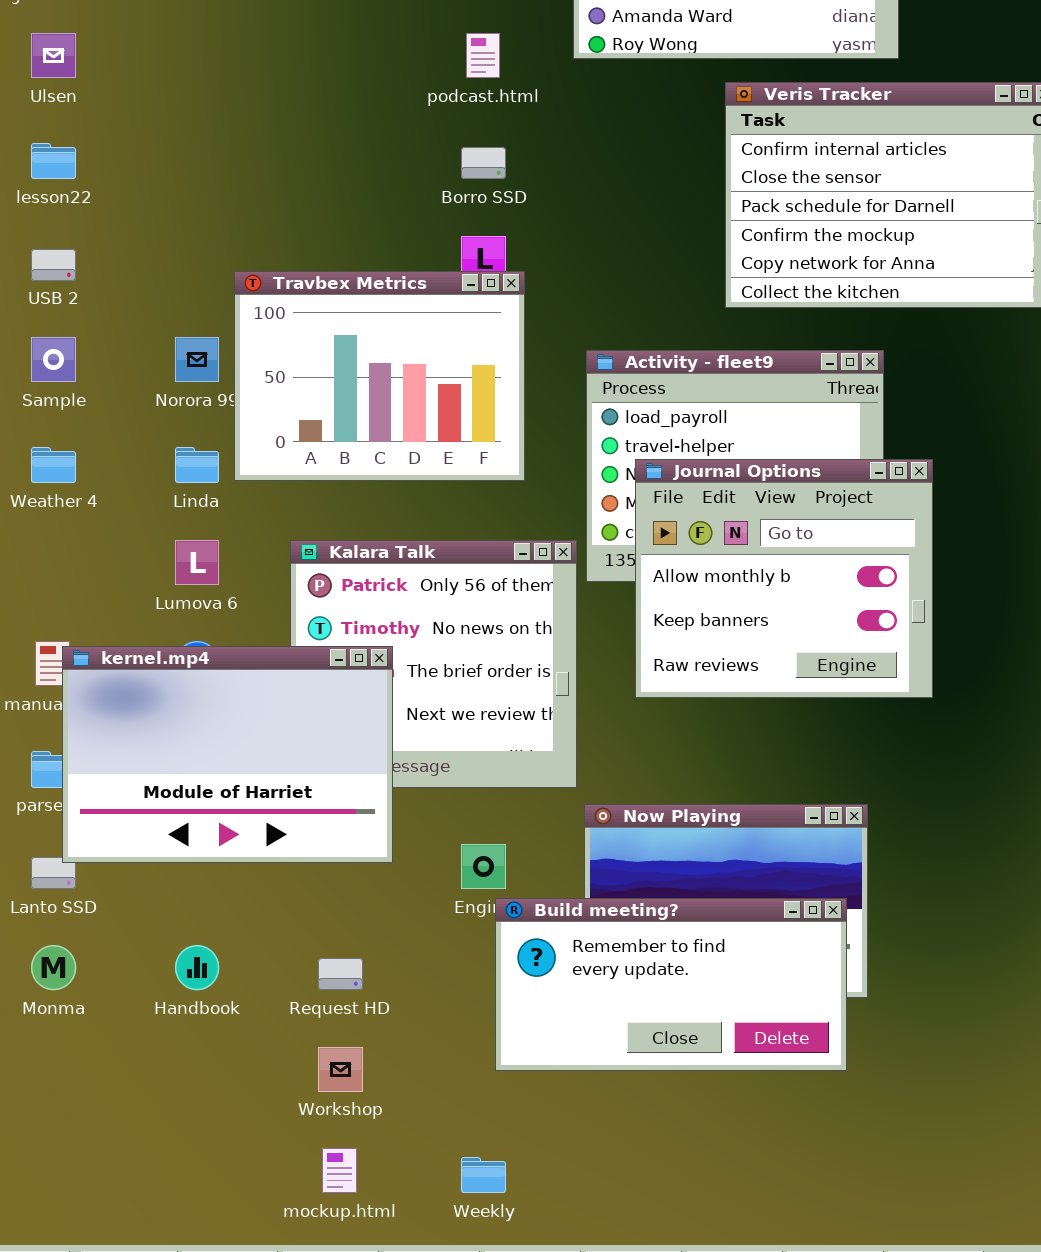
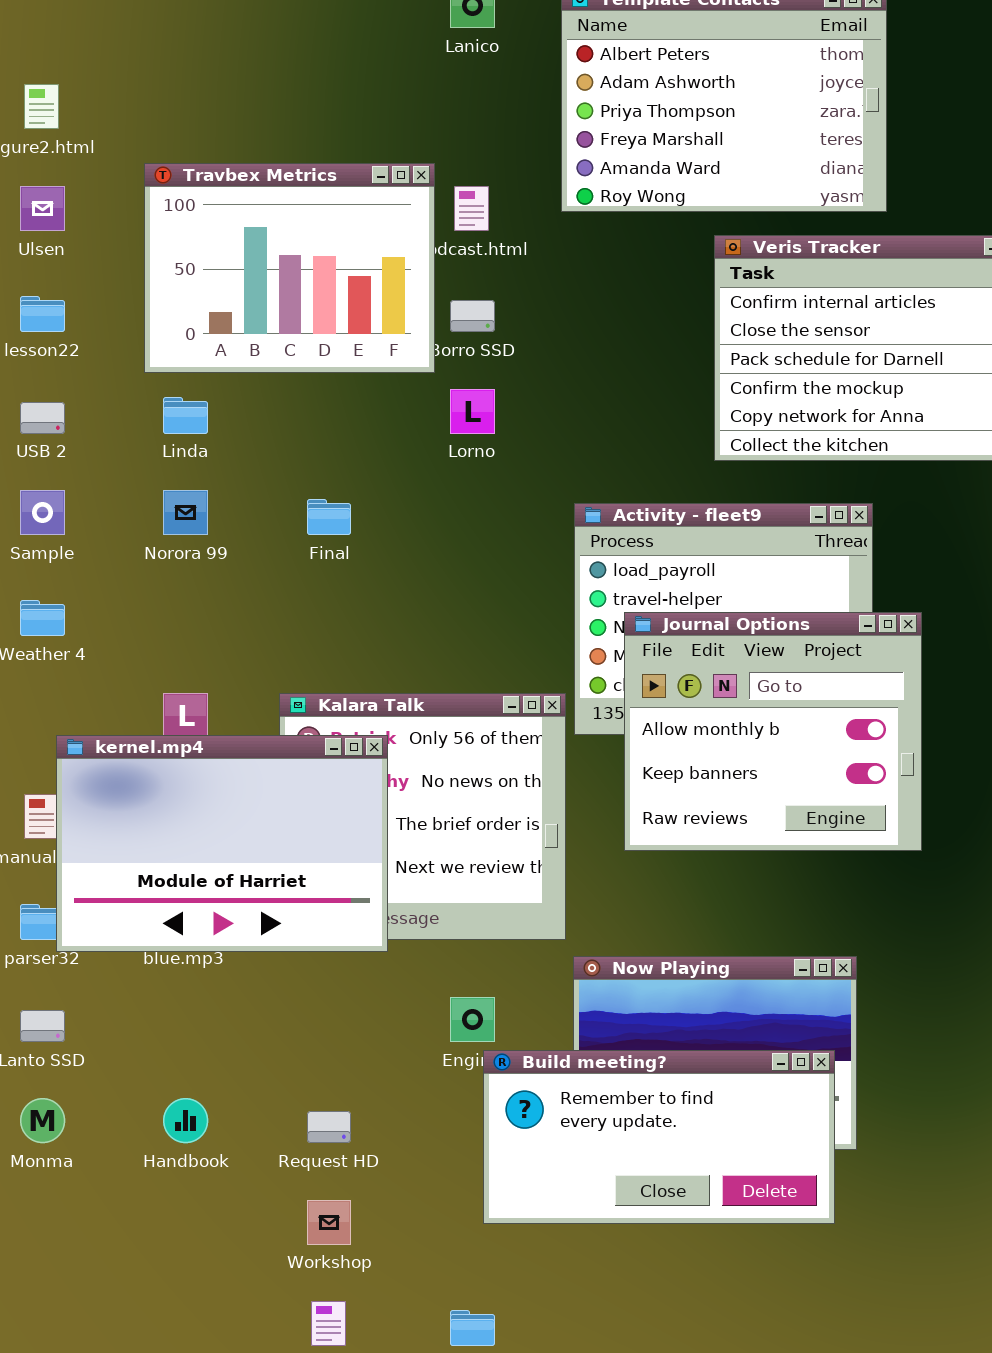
Travbex Metrics: [234,271,525,481] -> [144,163,435,373], moved
Linda: [175,447,219,483] -> [163,397,208,434], moved
kernel.mp4: [62,646,393,863] -> [56,735,388,952], moved

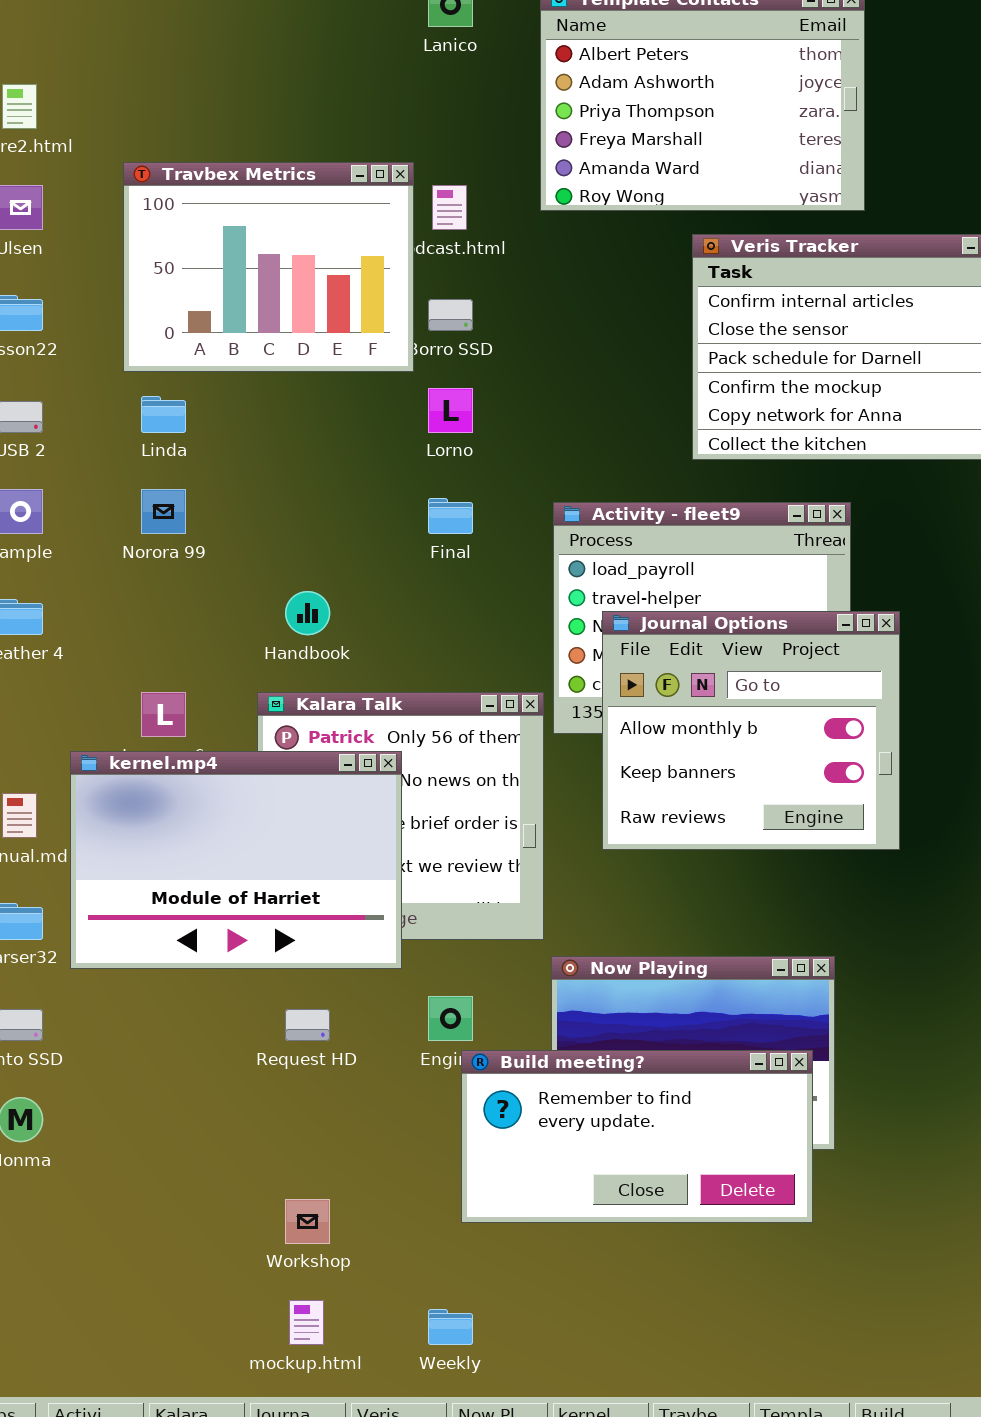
Final: [307,499,351,535] -> [428,498,473,534], moved
kernel.mp4: [56,735,388,952] -> [70,751,402,969], moved
Handbook: [163,1098,208,1143] -> [285,591,330,635], moved
Request HD: [307,1111,351,1143] -> [285,1009,330,1041], moved

